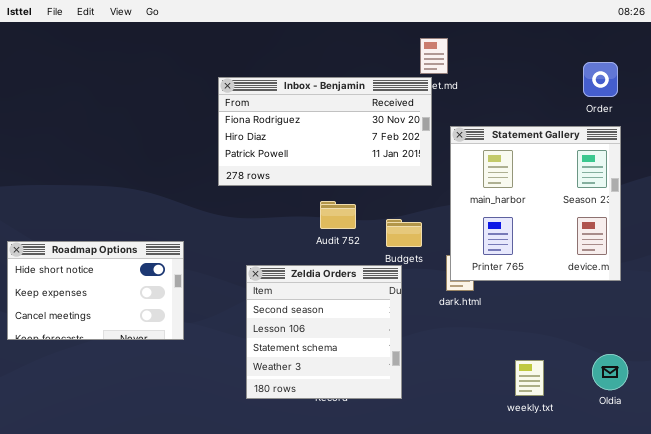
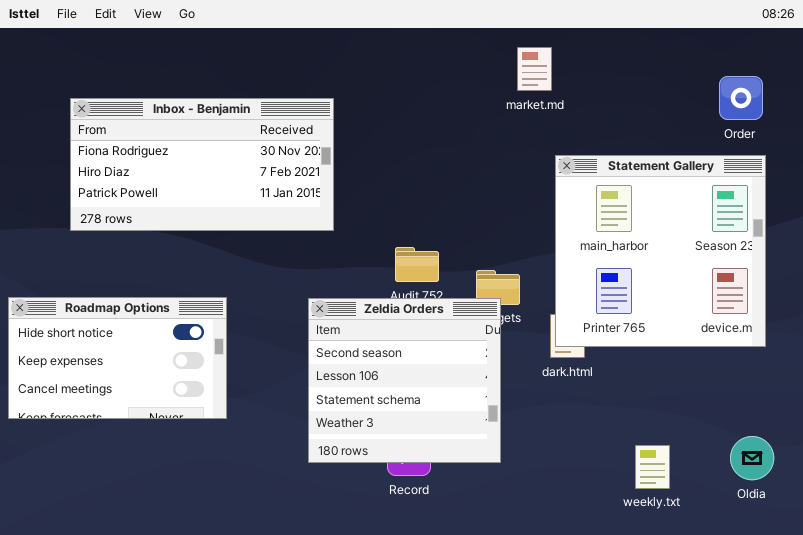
Inbox - Benjamin: [218,77,432,186] -> [70,98,334,231], moved
Zeldia Orders: [246,265,402,399] -> [308,298,501,463], moved

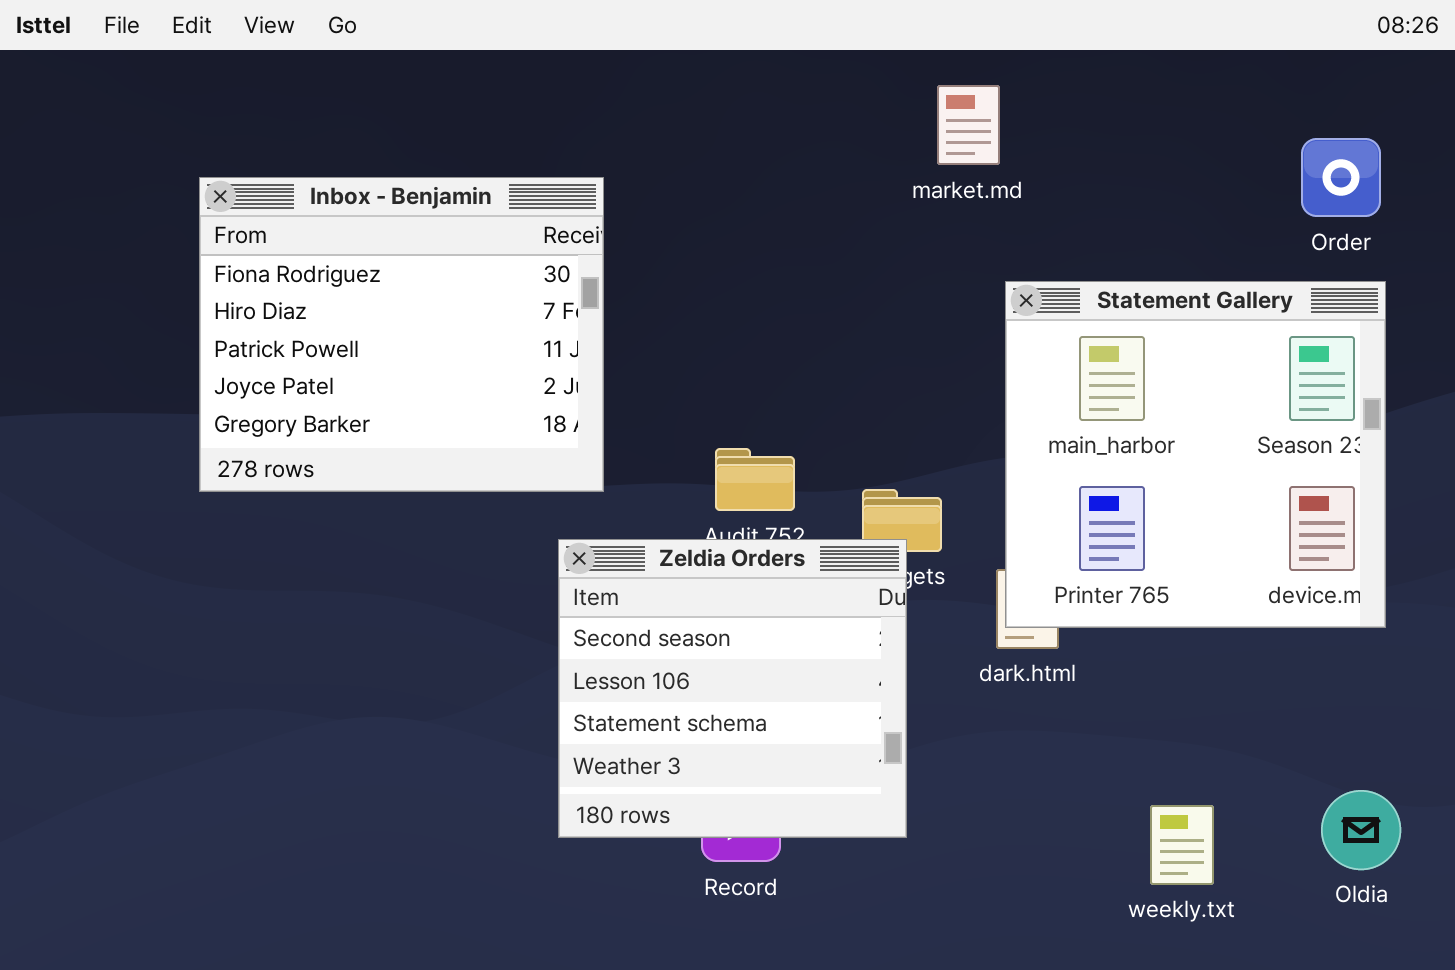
Inbox - Benjamin: [70,98,334,231] -> [199,177,604,492], resized
Roadmap Options: [8,297,227,419] -> none, closed

